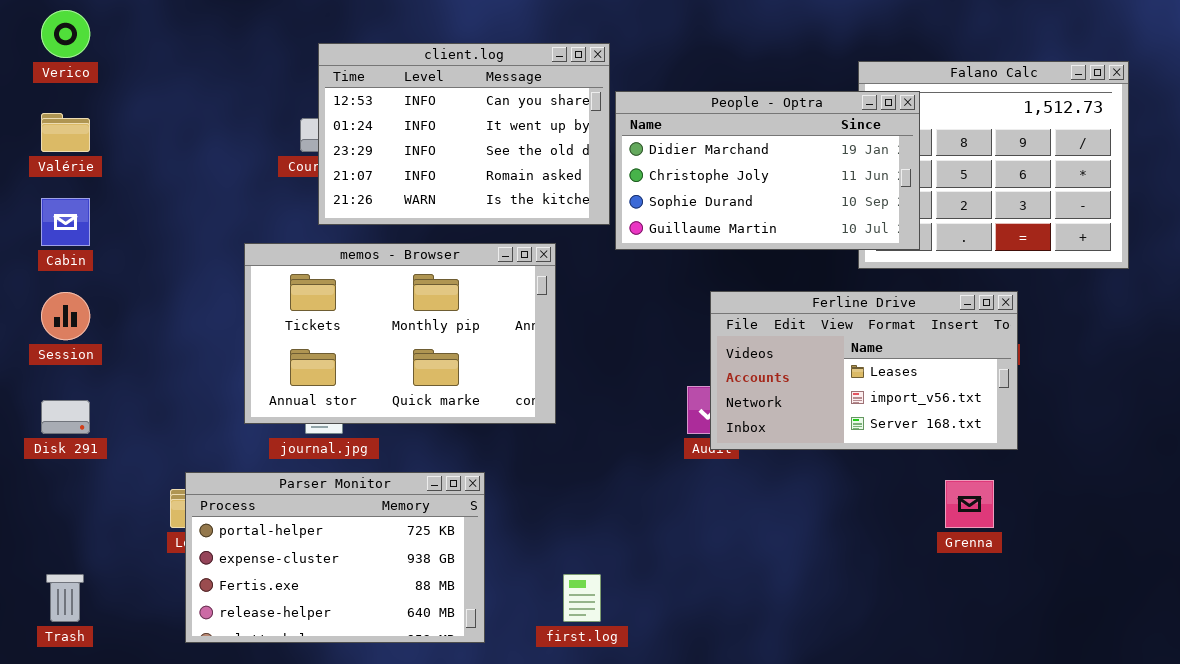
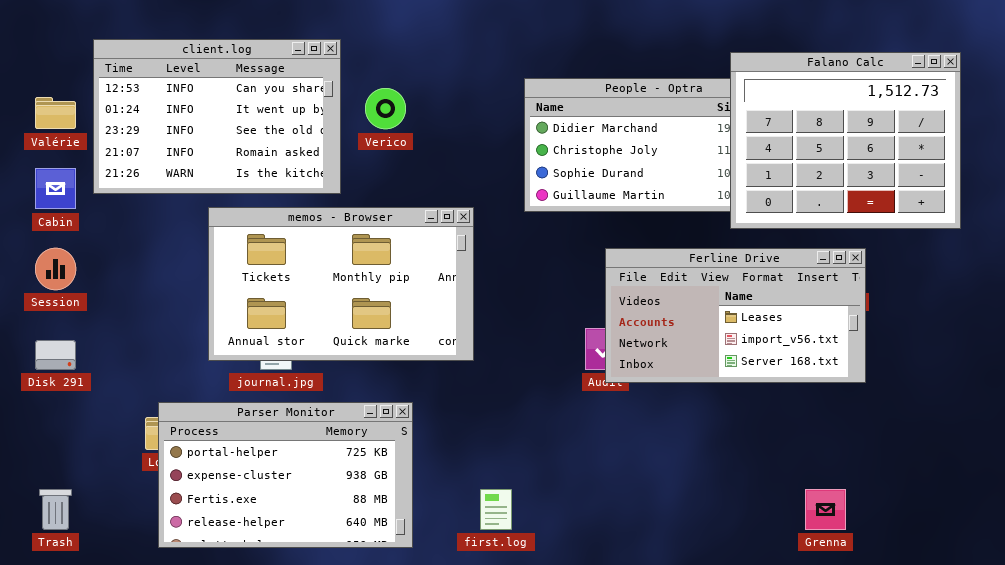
Verico: [41,10,90,58] -> [365,88,406,129], moved
client.log: [318,43,610,225] -> [93,39,341,194], moved
Falano Calc: [858,61,1129,269] -> [730,52,961,229], raised
Grenna: [945,480,994,528] -> [805,489,846,530], moved

